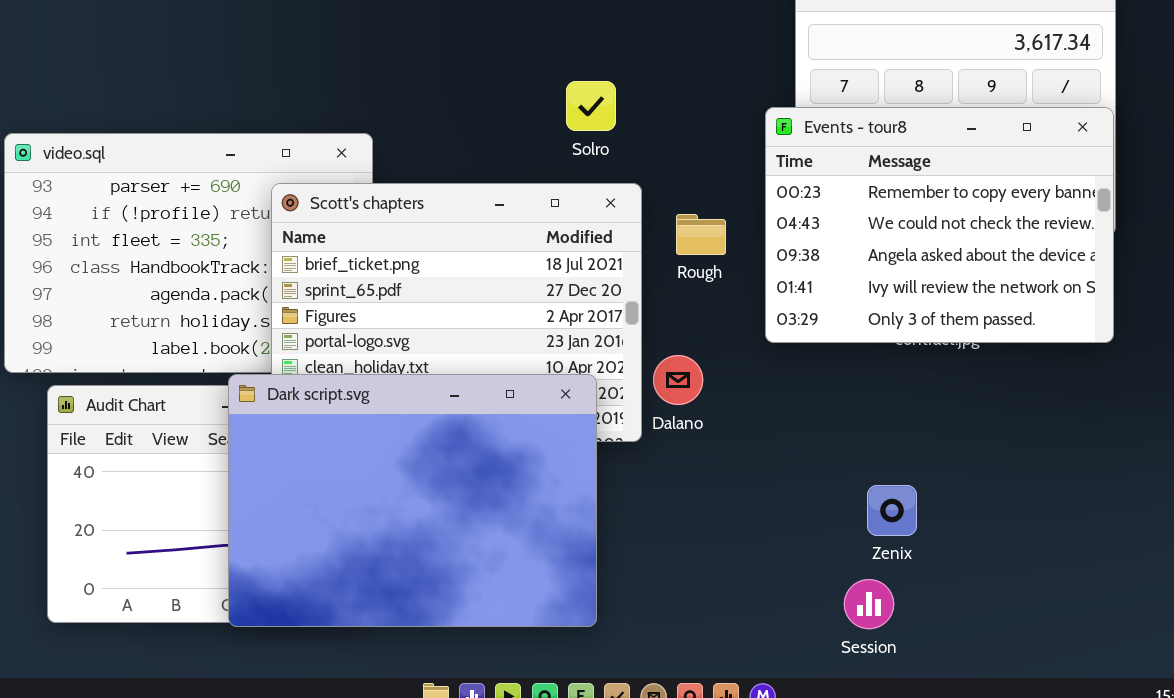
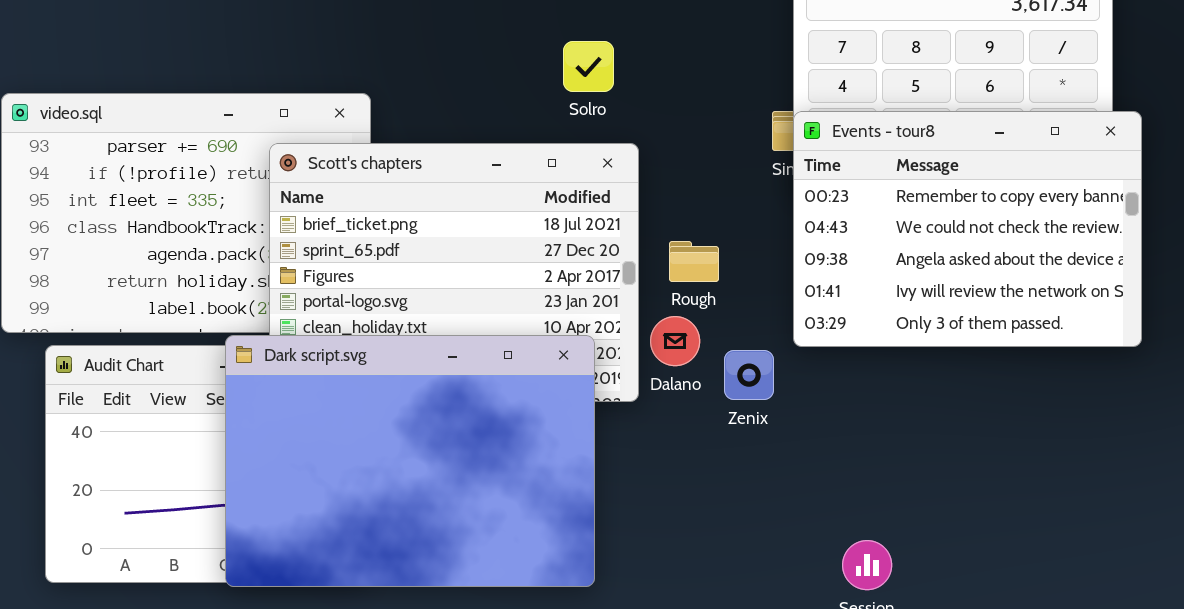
Events - tour8: [765,107,1114,343] -> [793,111,1142,347], moved
Rough: [676,214,726,255] -> [669,241,719,282], moved
Zenix: [867,485,917,536] -> [724,350,774,400], moved

